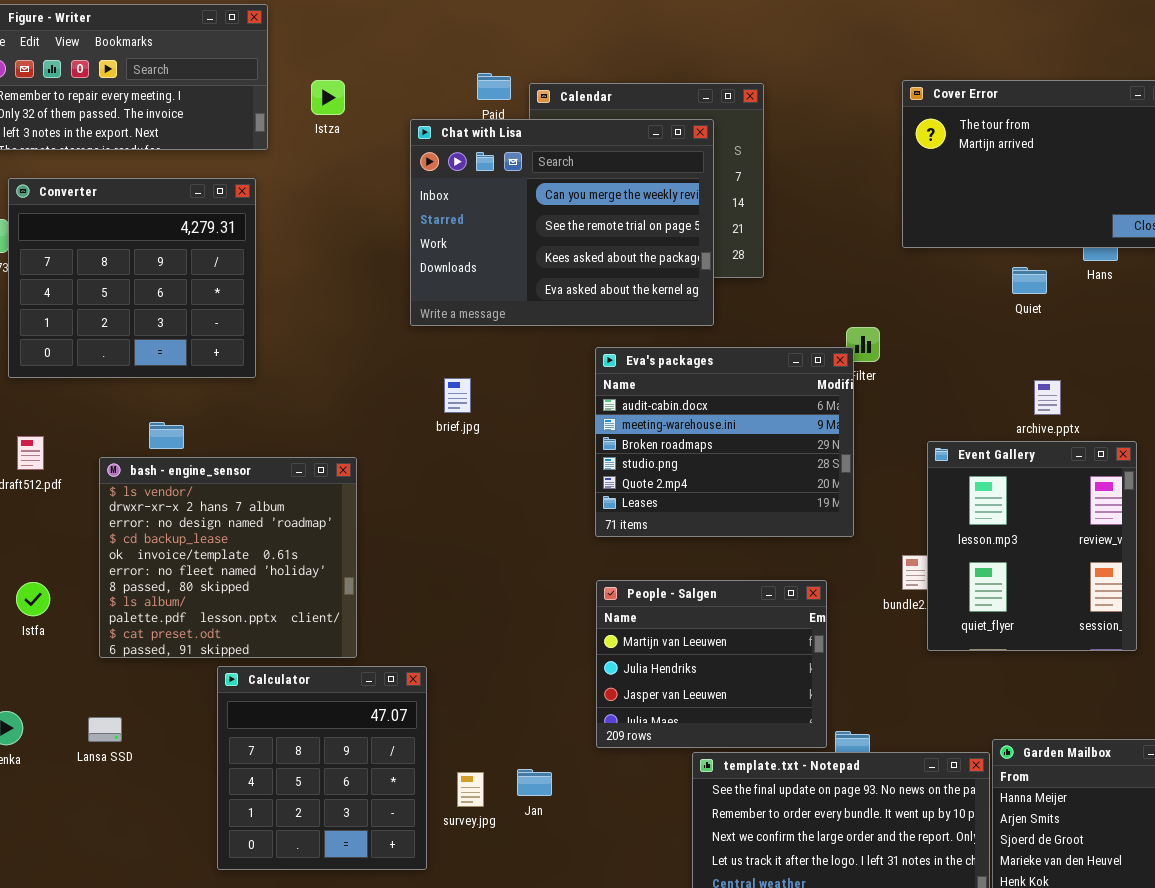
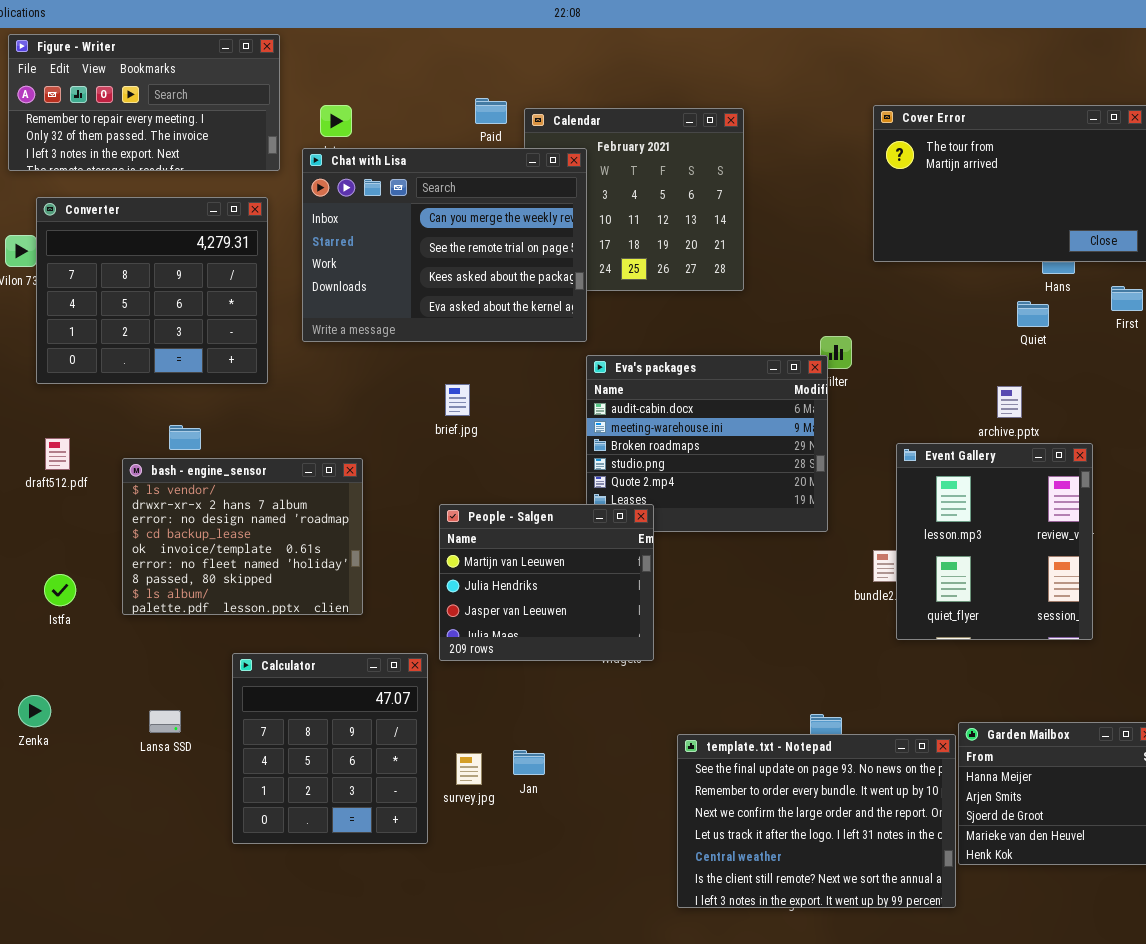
Chat with Lisa: [410,119,714,326] -> [302,148,587,342], moved
Quiet: [1012,267,1047,294] -> [1017,301,1049,327], moved
bash - engine_sensor: [99,457,357,658] -> [122,458,363,615], resized
People - Salgen: [596,580,827,748] -> [439,504,654,661], moved
Lansa SSD: [88,717,122,742] -> [149,710,181,733], moved

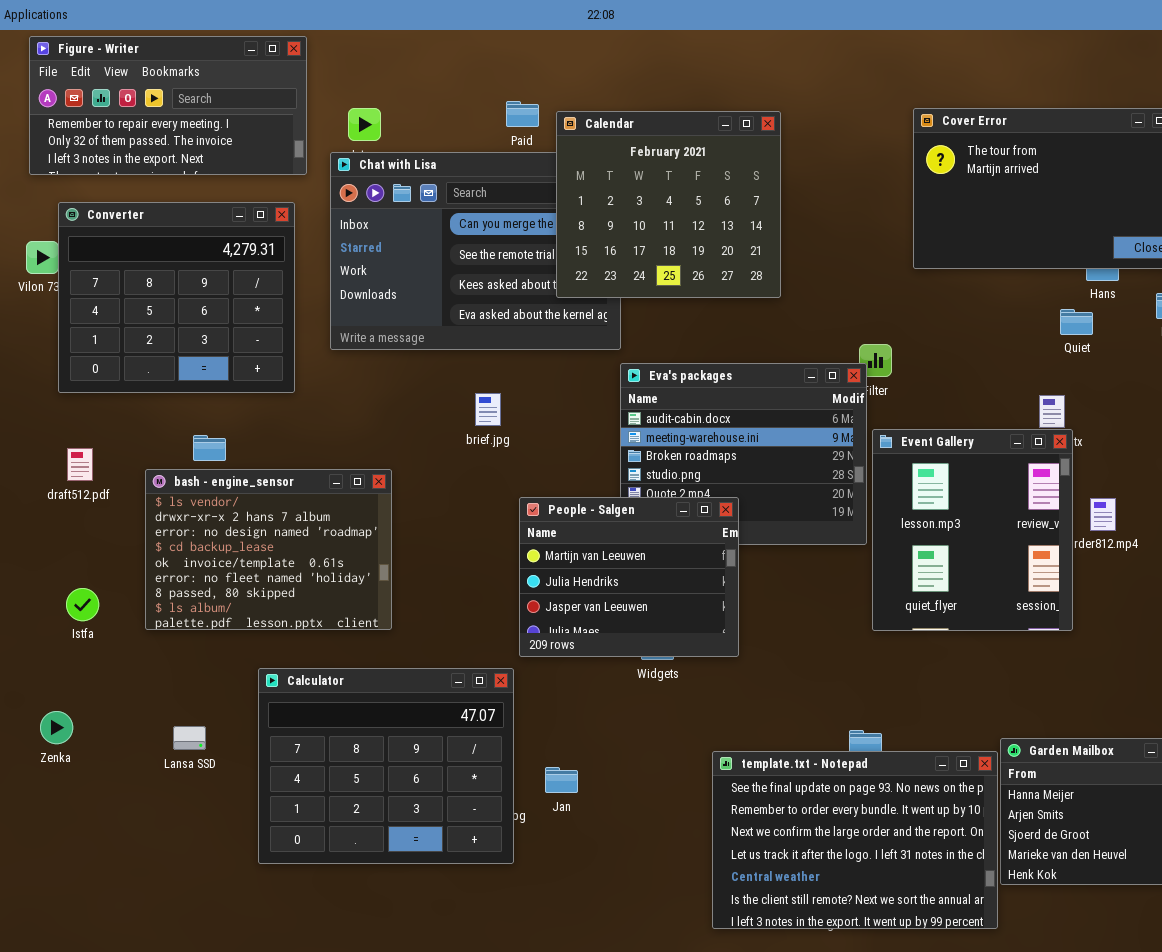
Calendar: [524,108,744,291] -> [556,111,781,298], raised
Event Gallery: [896,443,1093,640] -> [872,429,1073,631], moved
People - Salgen: [439,504,654,661] -> [519,497,739,657], moved
Calculator: [232,653,428,844] -> [258,668,514,864], resized

